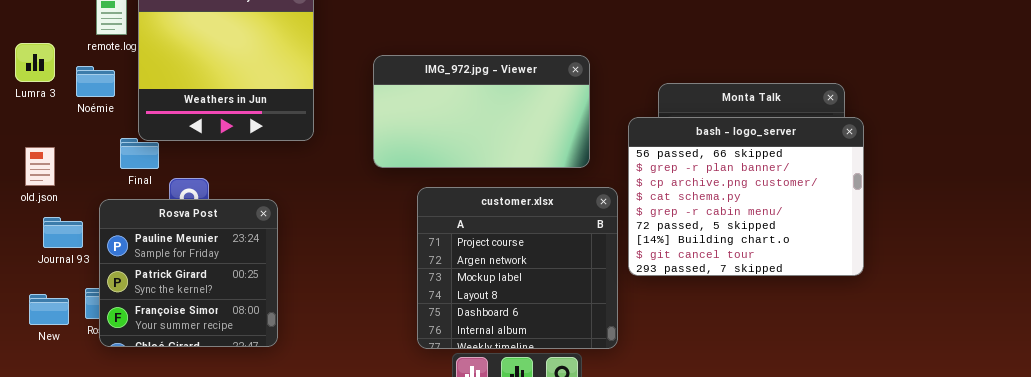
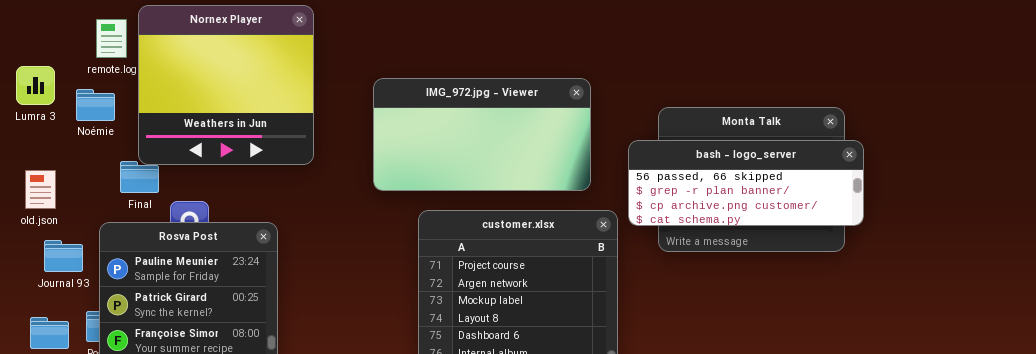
bash - logo_server: [628,117,864,276] -> [628,140,864,226], resized

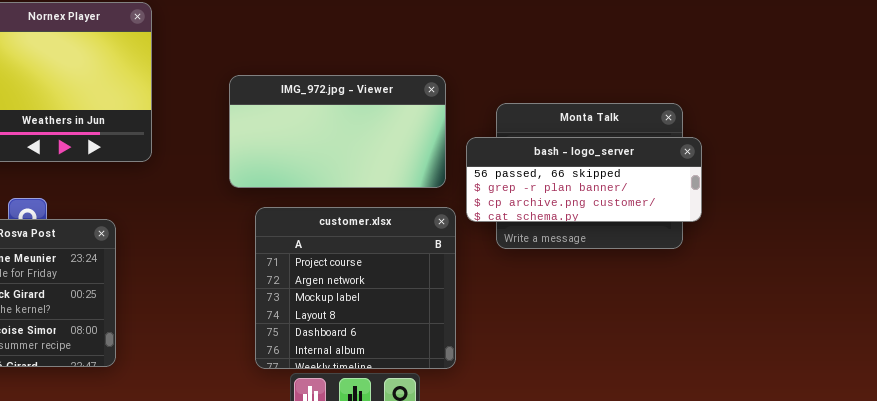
IMG_972.jpg - Viewer: [373,78,591,191] -> [229,75,446,188], moved

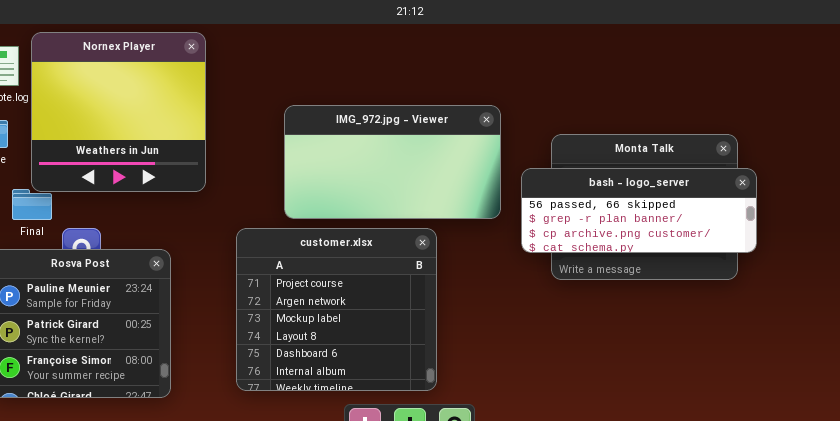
customer.xlsx: [255,207,456,369] -> [236,228,437,391], moved

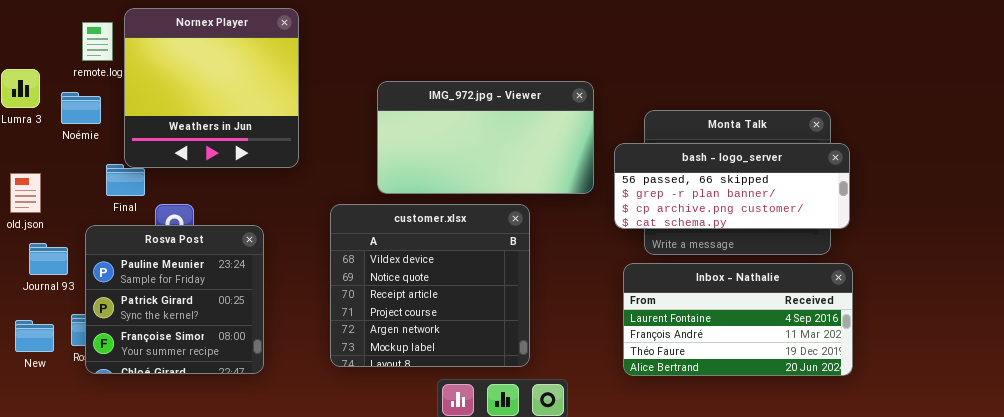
customer.xlsx: [236,228,437,391] -> [330,204,530,367], scrolled up 3 rows
Inbox - Nathalie: none -> [623,263,853,376], opened

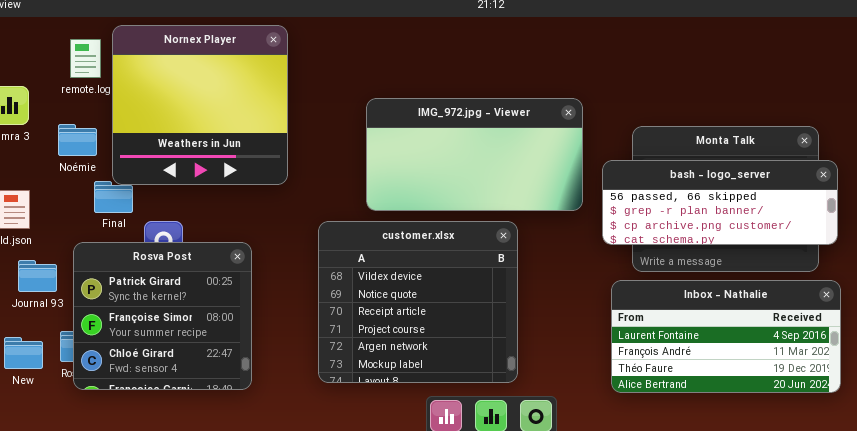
Noémie: [61,92,101,124] -> [58,124,97,156], moved
Rosva Post: [85,225,264,374] -> [73,242,252,390], scrolled down 1 row

